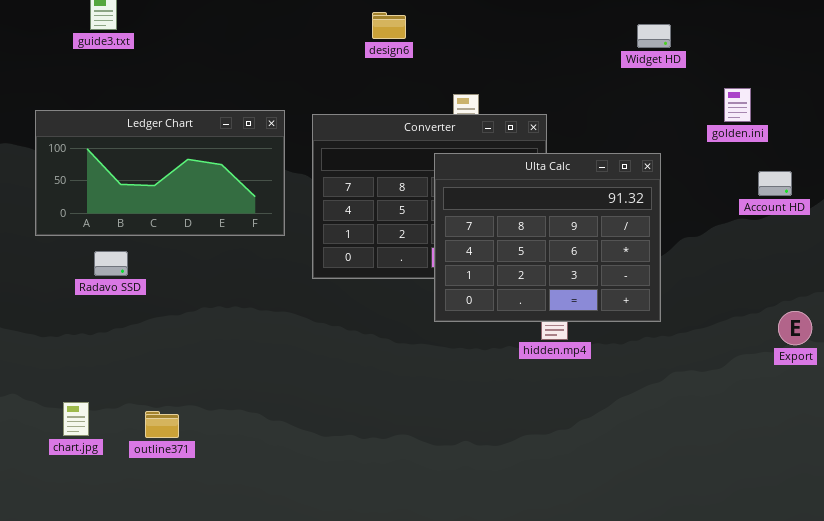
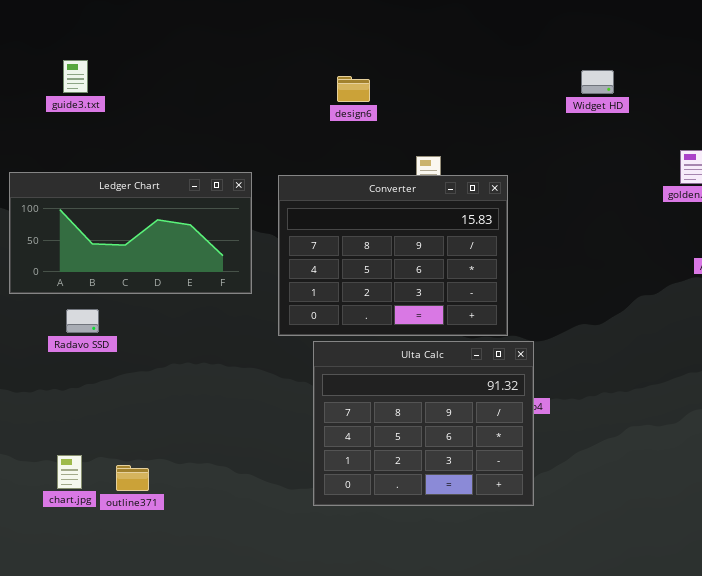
Widget HD: [637,24,671,48] -> [581,70,614,94], moved
Ulta Calc: [434,153,661,322] -> [313,341,534,506], moved
chart.jpg: [63,402,89,436] -> [57,455,82,489], moved

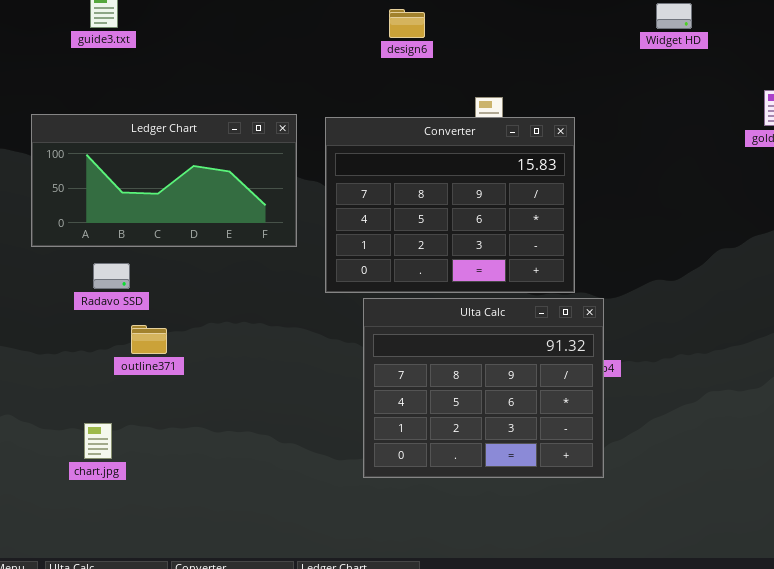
outline371: [116,465,149,491] -> [131,325,167,354], moved

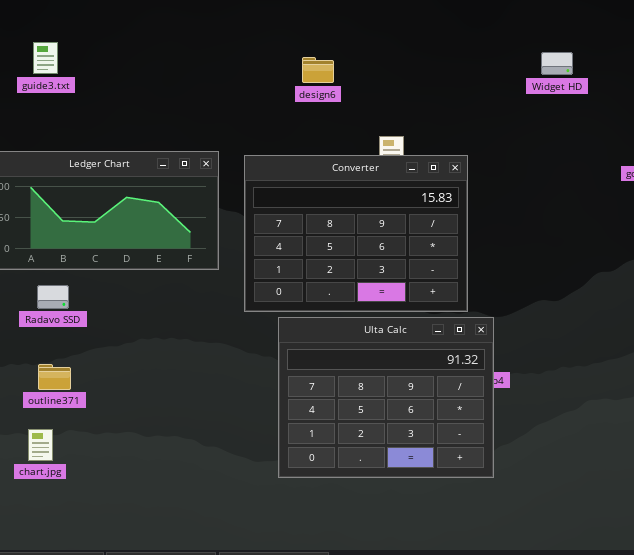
outline371: [131,325,167,354] -> [38,364,71,390], moved

